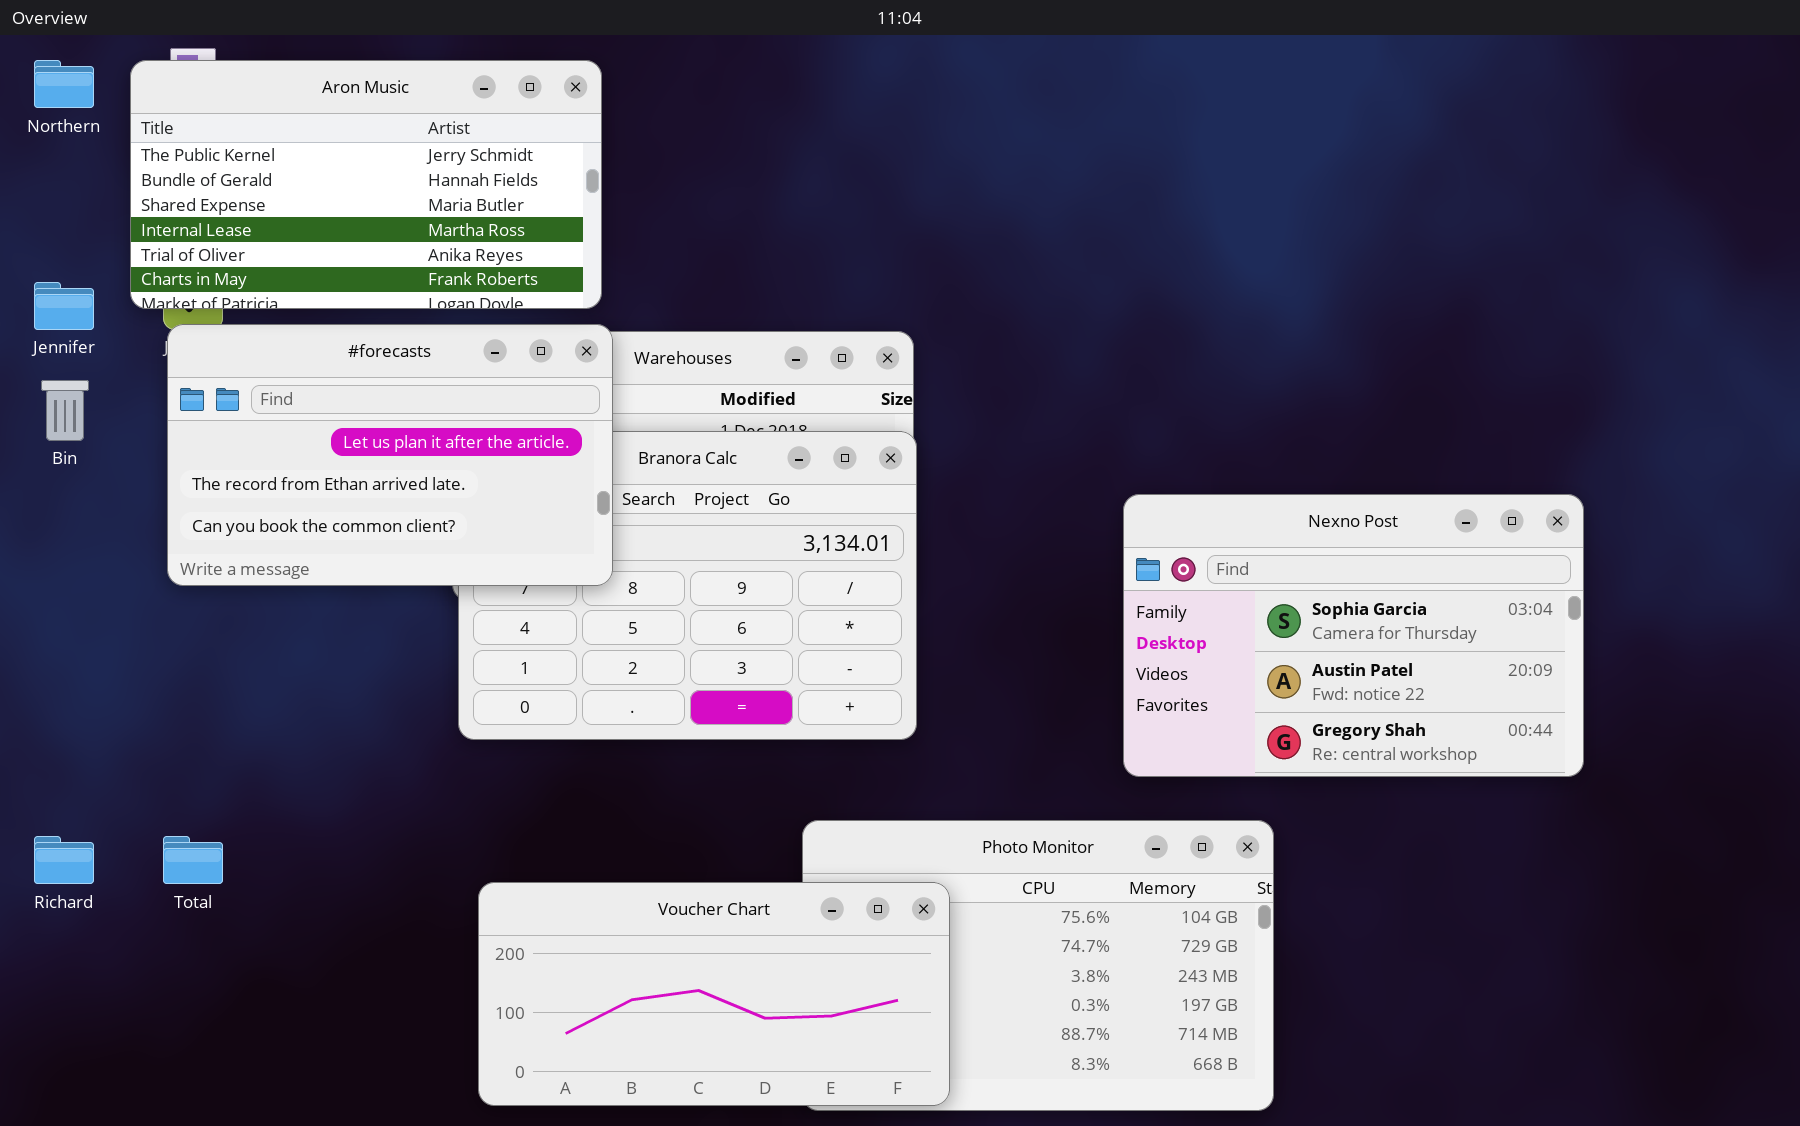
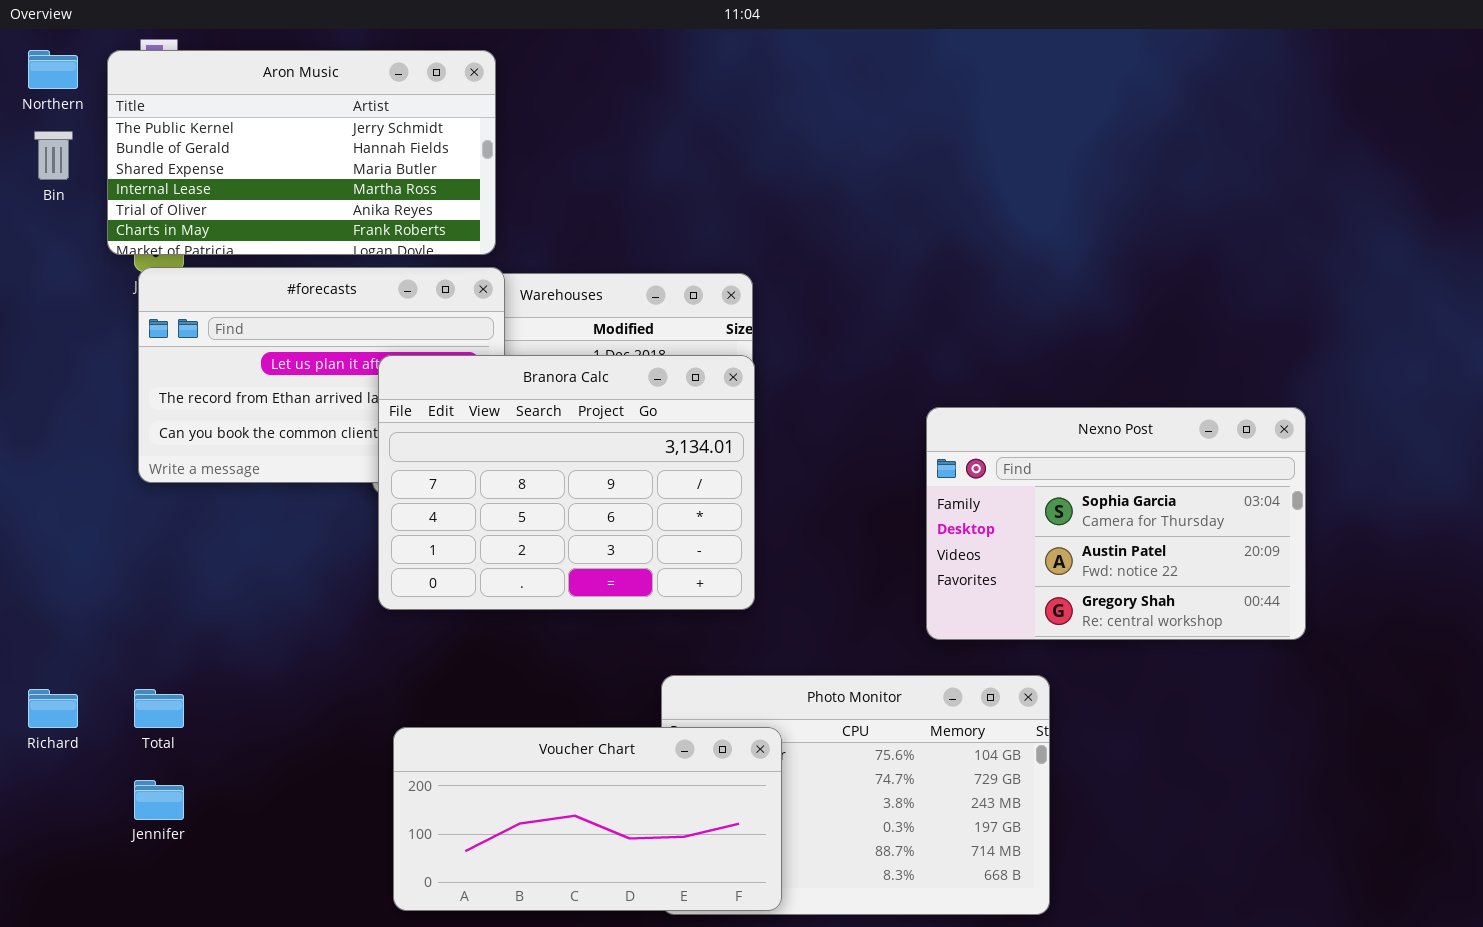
Jennifer: [34,282,94,330] -> [134,780,184,820], moved
Bin: [41,380,89,441] -> [34,131,73,180], moved
Branora Calc: [458,431,917,740] -> [378,355,755,610], raised

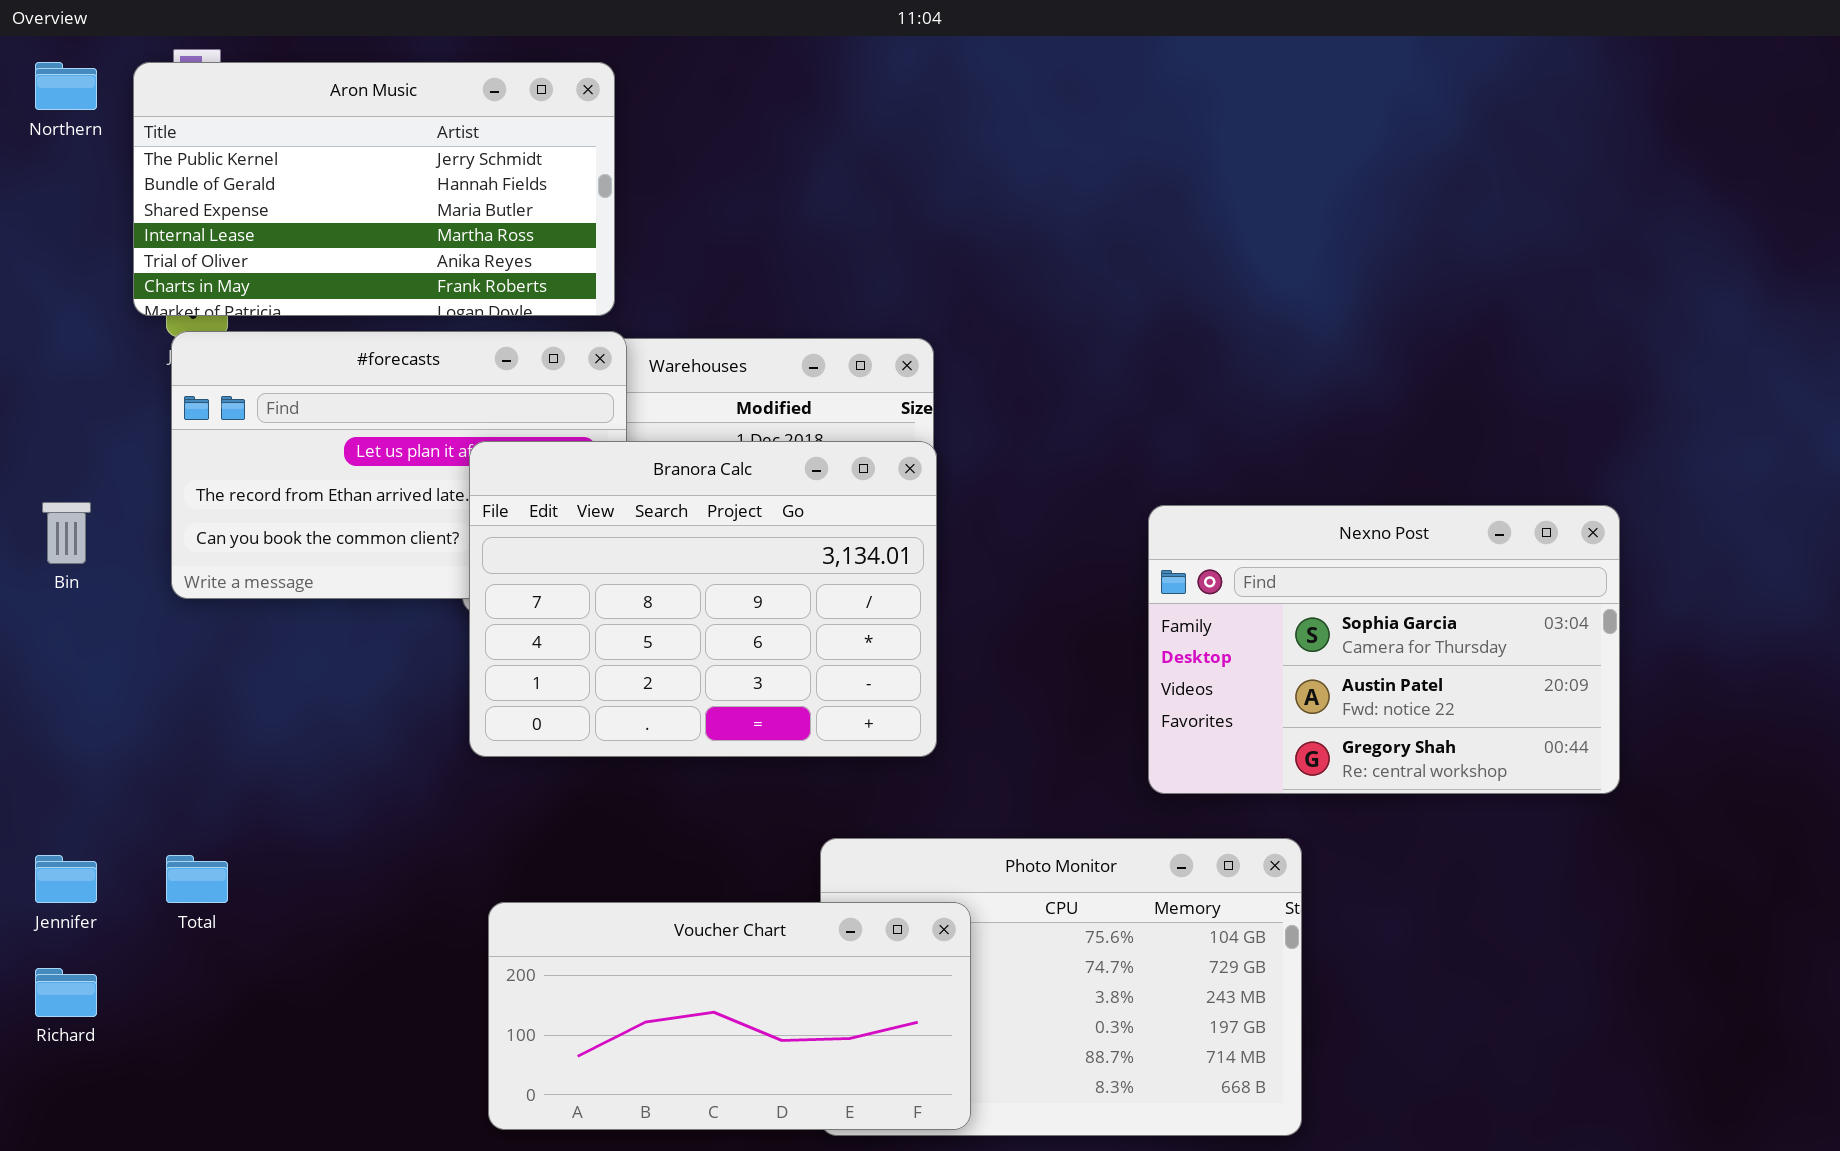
Bin: [34,131,73,180] -> [42,502,91,564], moved
Richard: [28,689,78,728] -> [35,968,97,1017], moved
Jennifer: [134,780,184,820] -> [35,855,97,903], moved

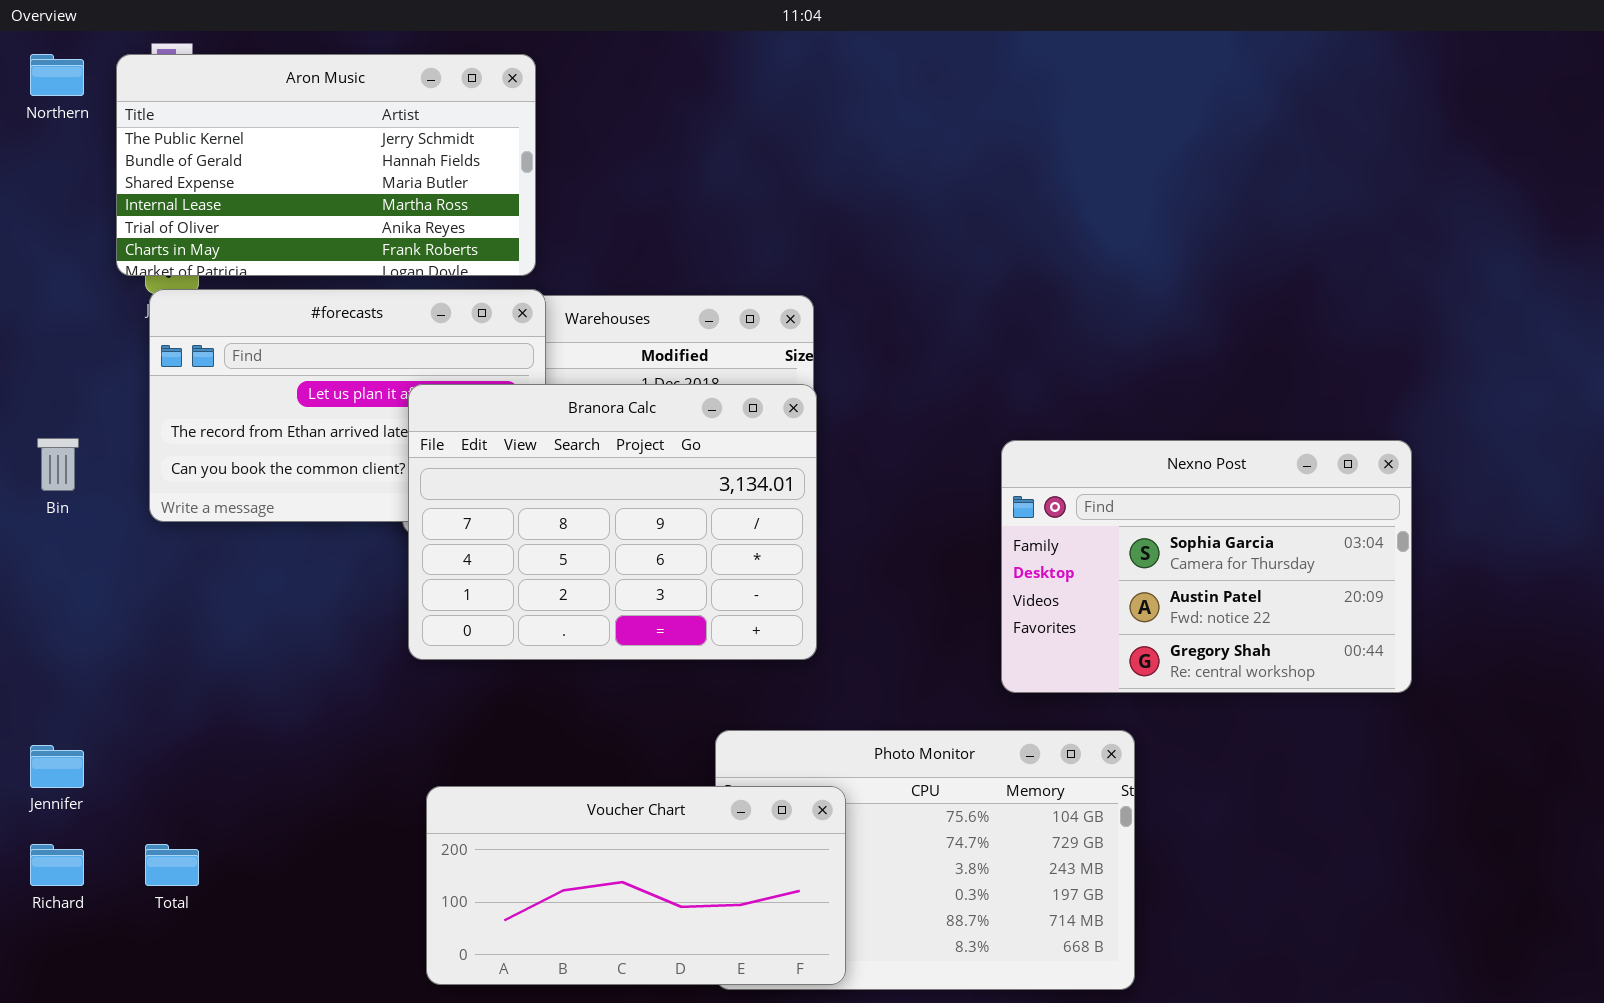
Total: [166,855,228,903] -> [145,844,199,886], moved

